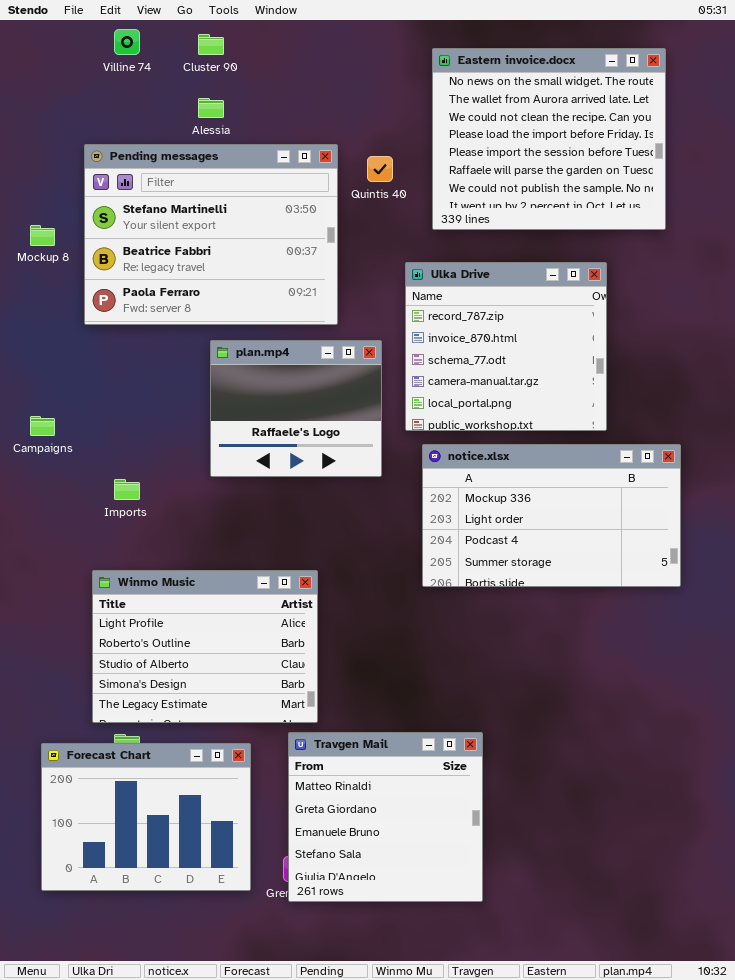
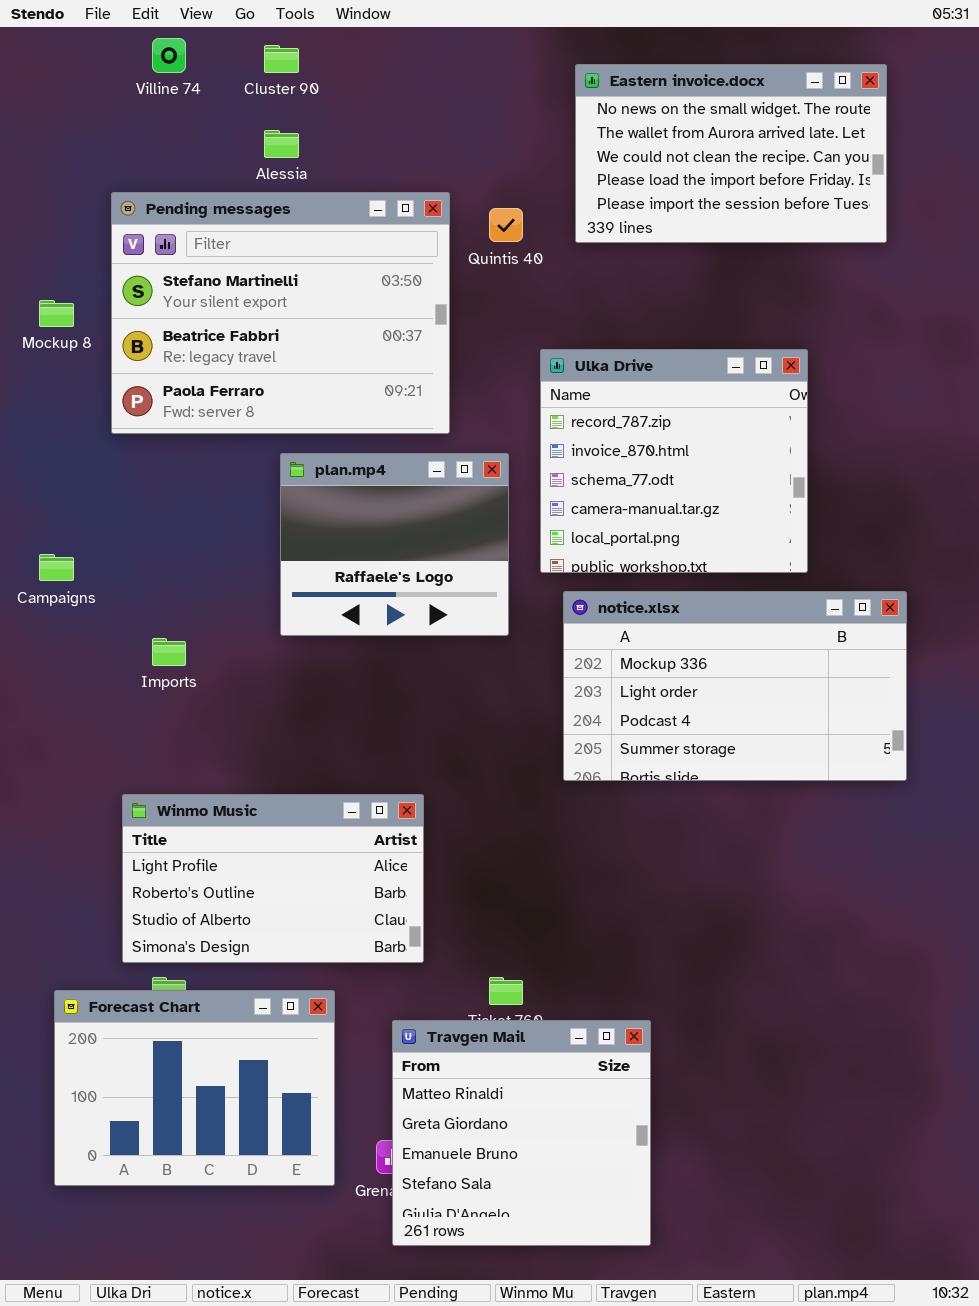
Eastern invoice.docx: [432,48,666,230] -> [575,64,887,243], resized
Winmo Music: [92,570,318,723] -> [122,794,424,963], resized
Travgen Mail: [288,732,483,902] -> [392,1020,651,1246], moved

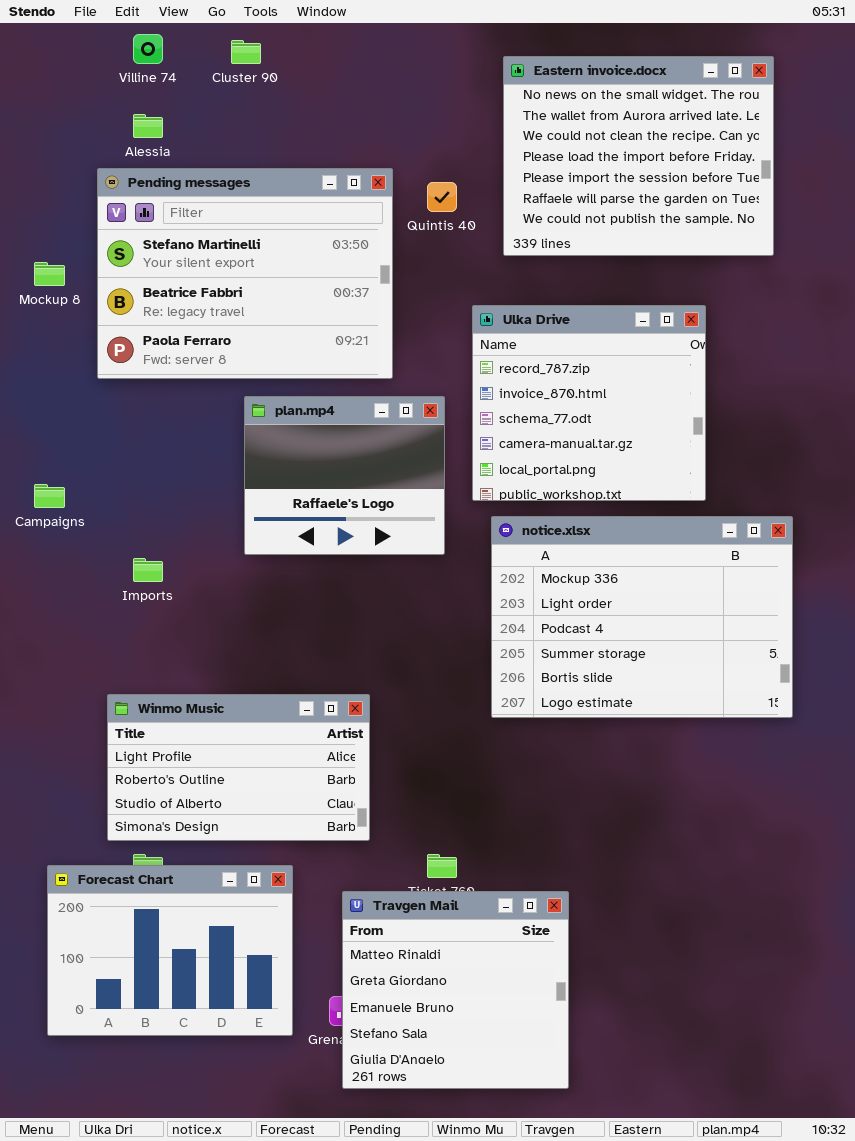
Eastern invoice.docx: [575,64,887,243] -> [503,56,774,256], resized
Alessia: [264,130,299,158] -> [133,114,163,138], moved
notice.xlsx: [563,591,907,781] -> [491,516,793,718], resized

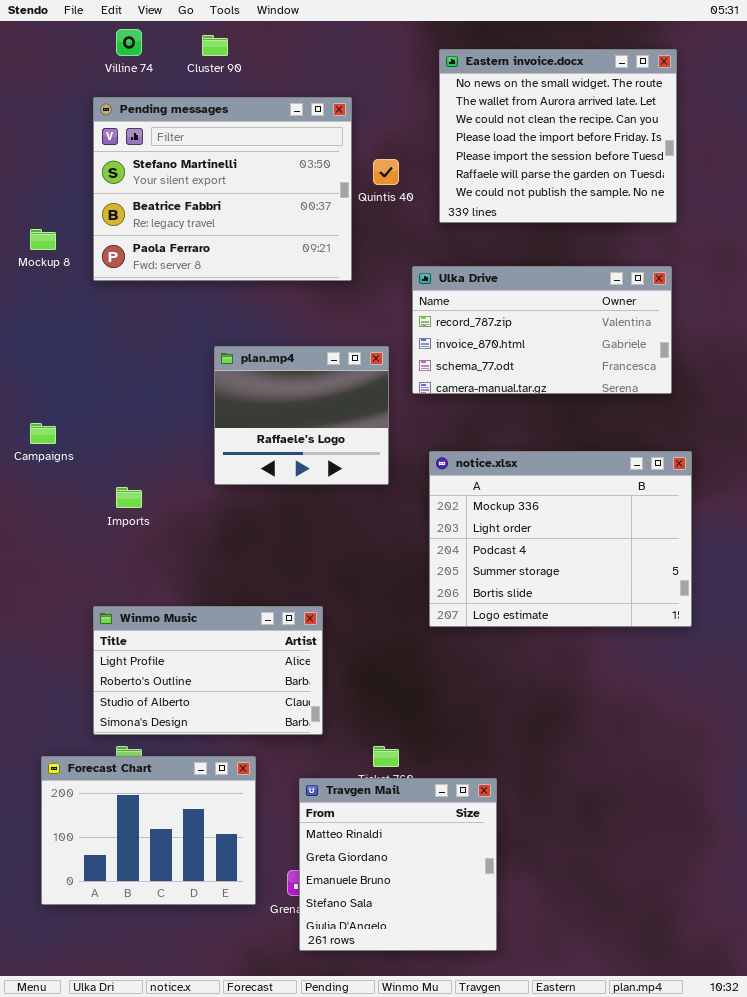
Pending messages: [97,168,393,379] -> [93,97,352,281], moved
Ulka Drive: [472,305,706,501] -> [412,266,672,394], resized

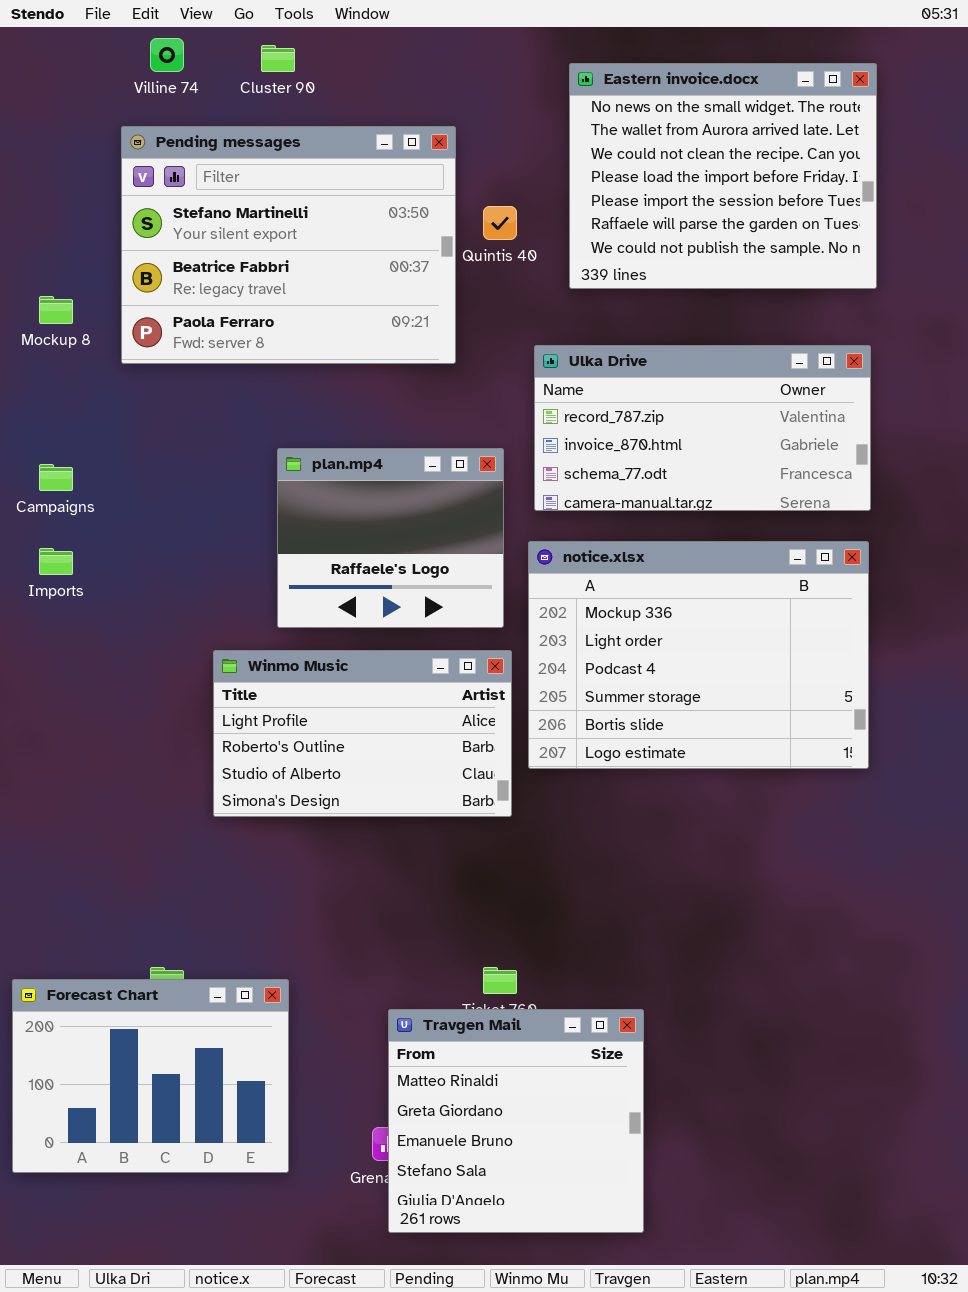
Campaigns: [30,423,56,444] -> [39,464,73,491], moved
notice.xlsx: [429,451,692,627] -> [528,541,869,769], moved
Imports: [116,487,142,508] -> [39,548,73,575], moved
Winmo Music: [93,606,323,735] -> [213,650,512,817], moved
Forecast Chart: [41,756,256,905] -> [12,979,289,1173], moved

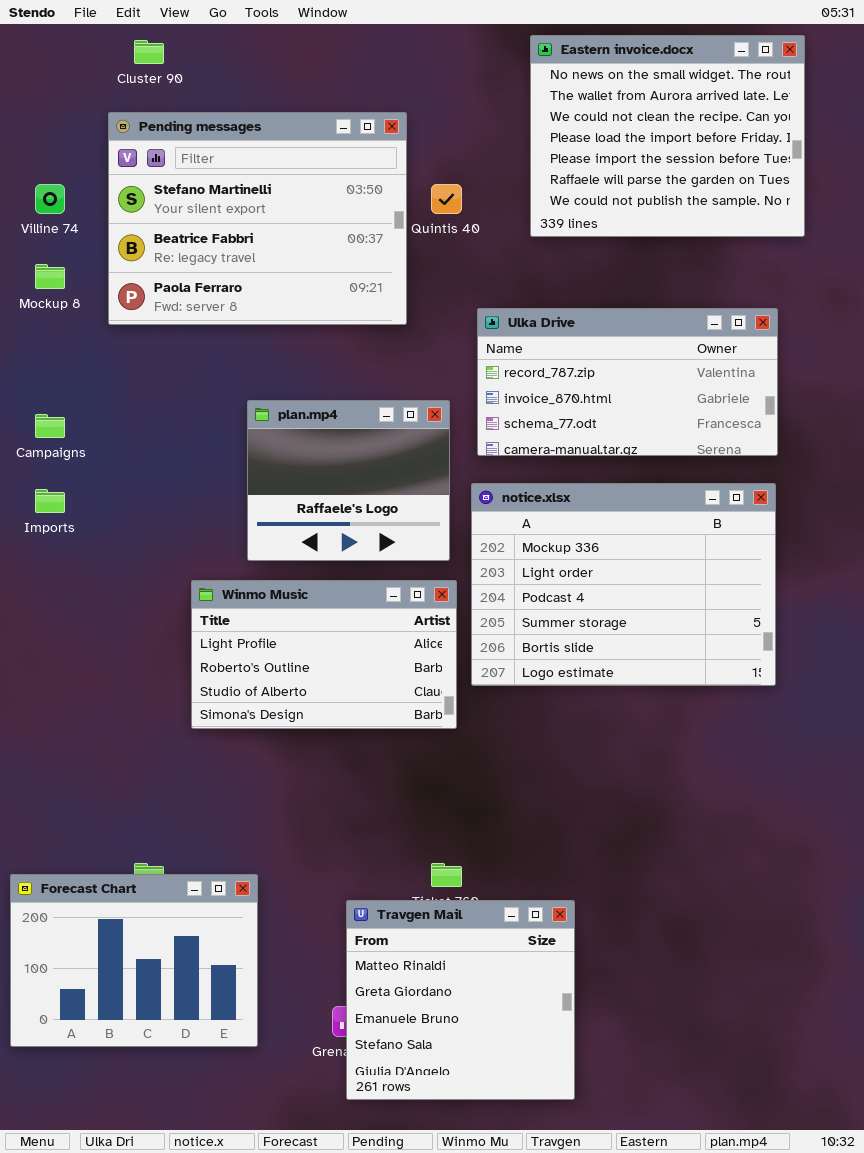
Villine 74: [150,38,184,72] -> [35,184,65,214], moved
Cluster 90: [261,45,295,72] -> [134,40,164,64], moved
Eastern invoice.docx: [569,63,877,289] -> [530,35,805,237], moved

